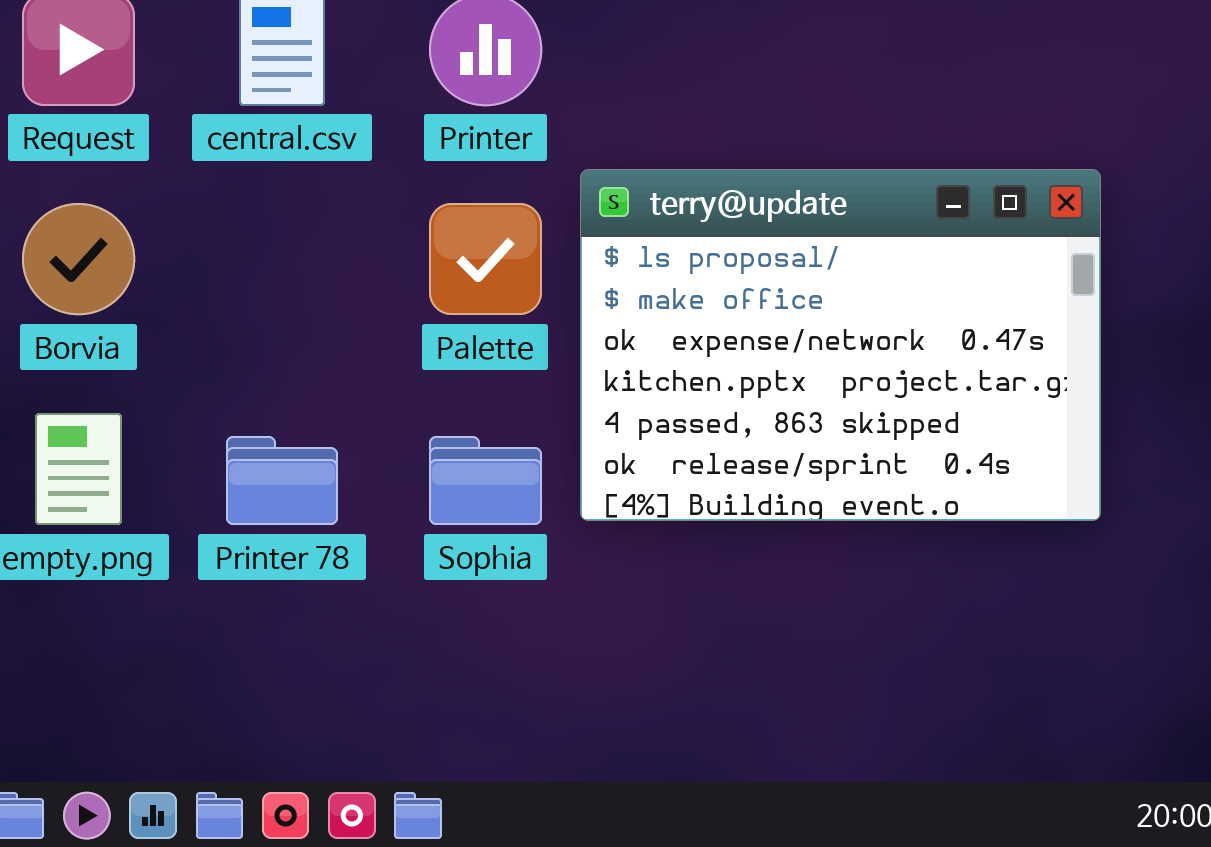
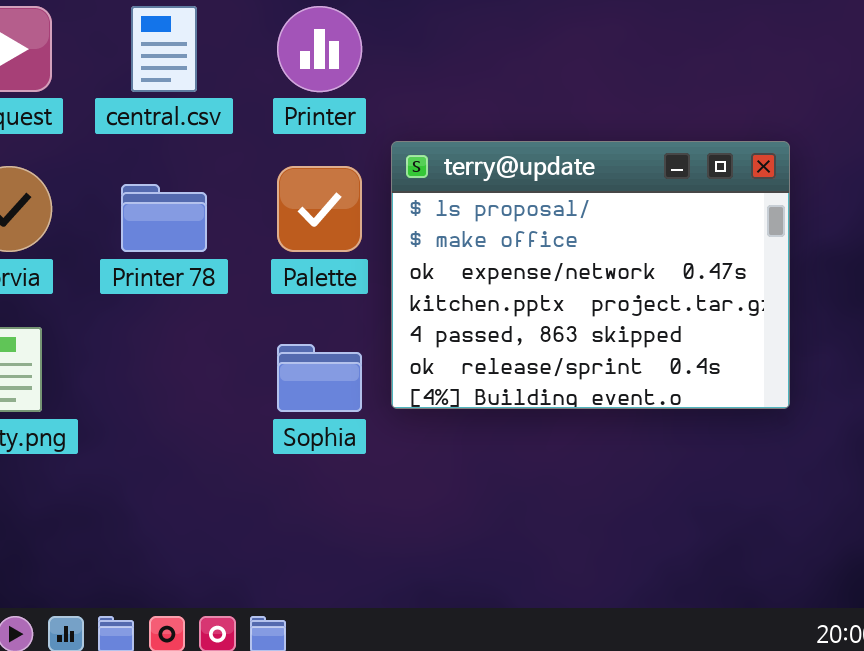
Printer 78: [226,436,338,525] -> [121,184,207,252], moved

